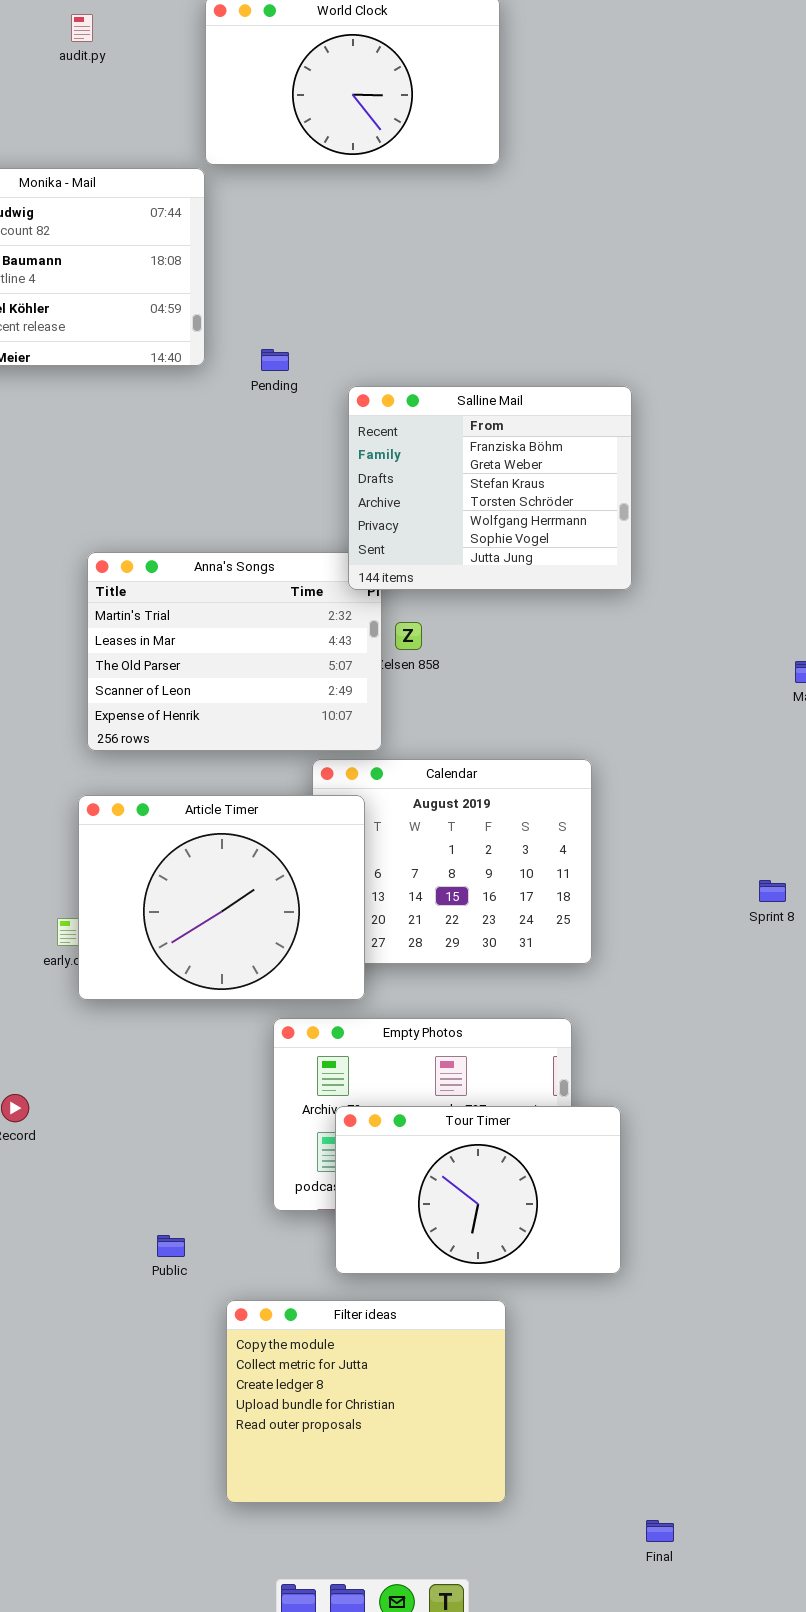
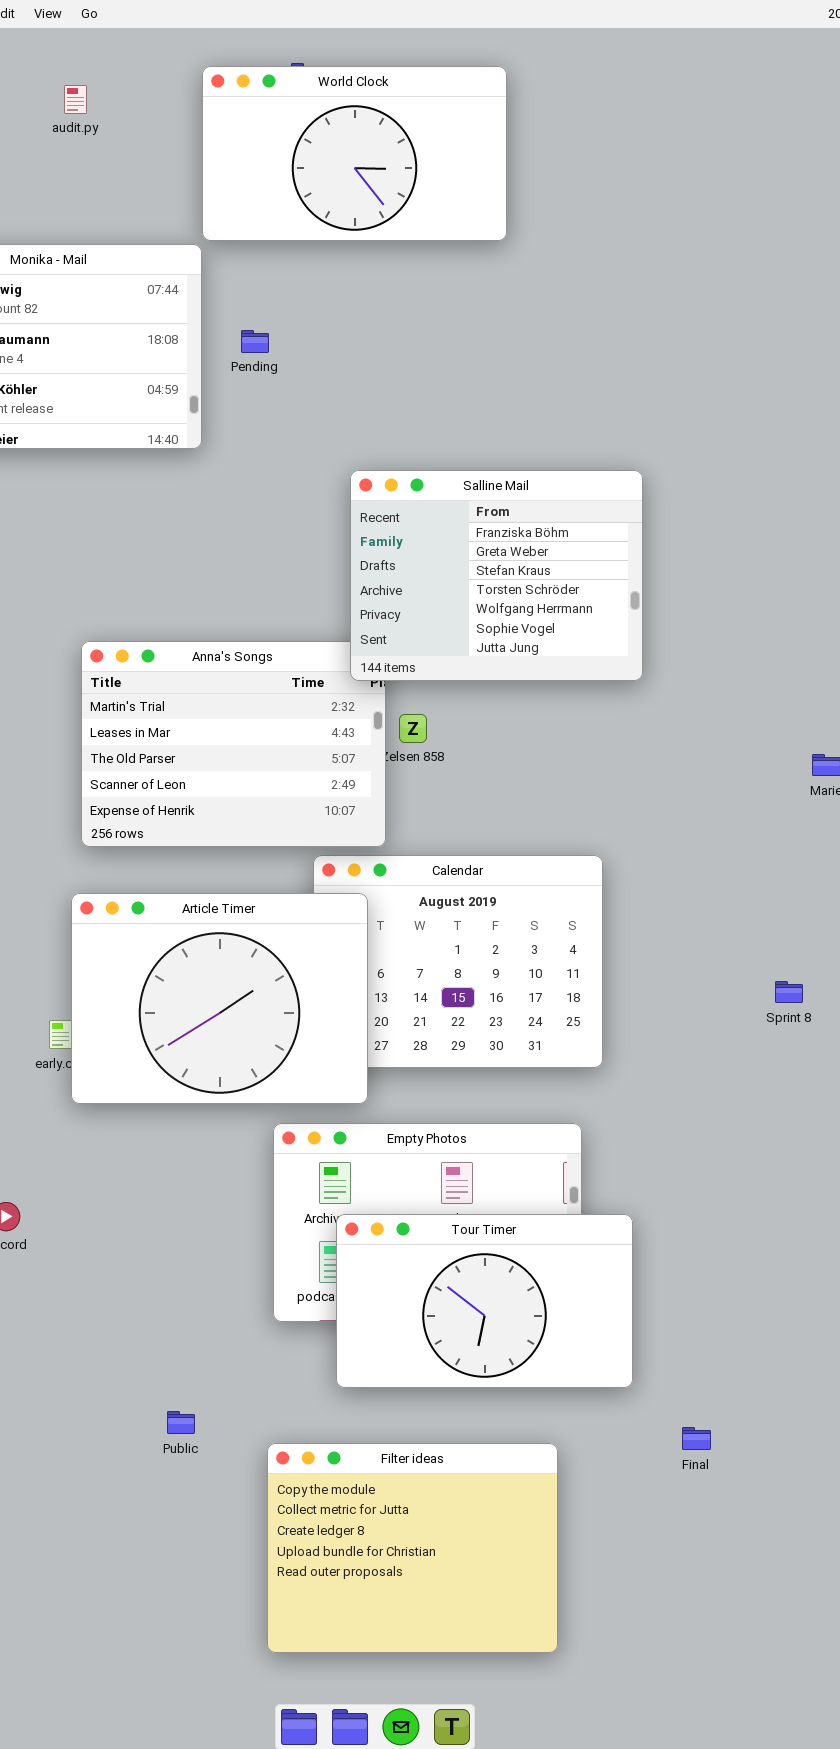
Pending: [261,349,289,371] -> [241,330,269,353], moved
Public: [157,1235,185,1257] -> [167,1411,195,1434], moved
Filter ideas: [226,1300,506,1503] -> [267,1443,558,1653], moved
Final: [646,1520,674,1542] -> [682,1427,711,1450], moved

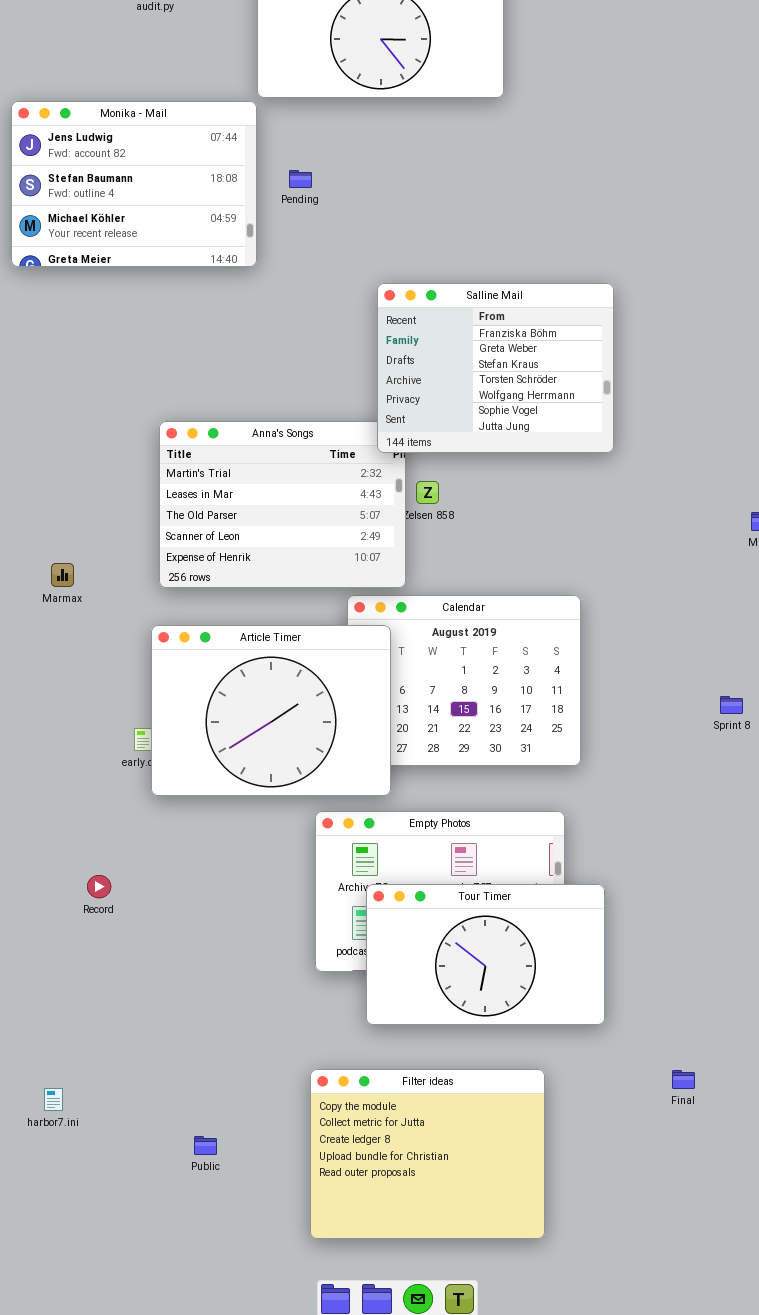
Public: [167,1411,195,1434] -> [194,1136,217,1155], moved
Final: [682,1427,711,1450] -> [672,1070,695,1089], moved

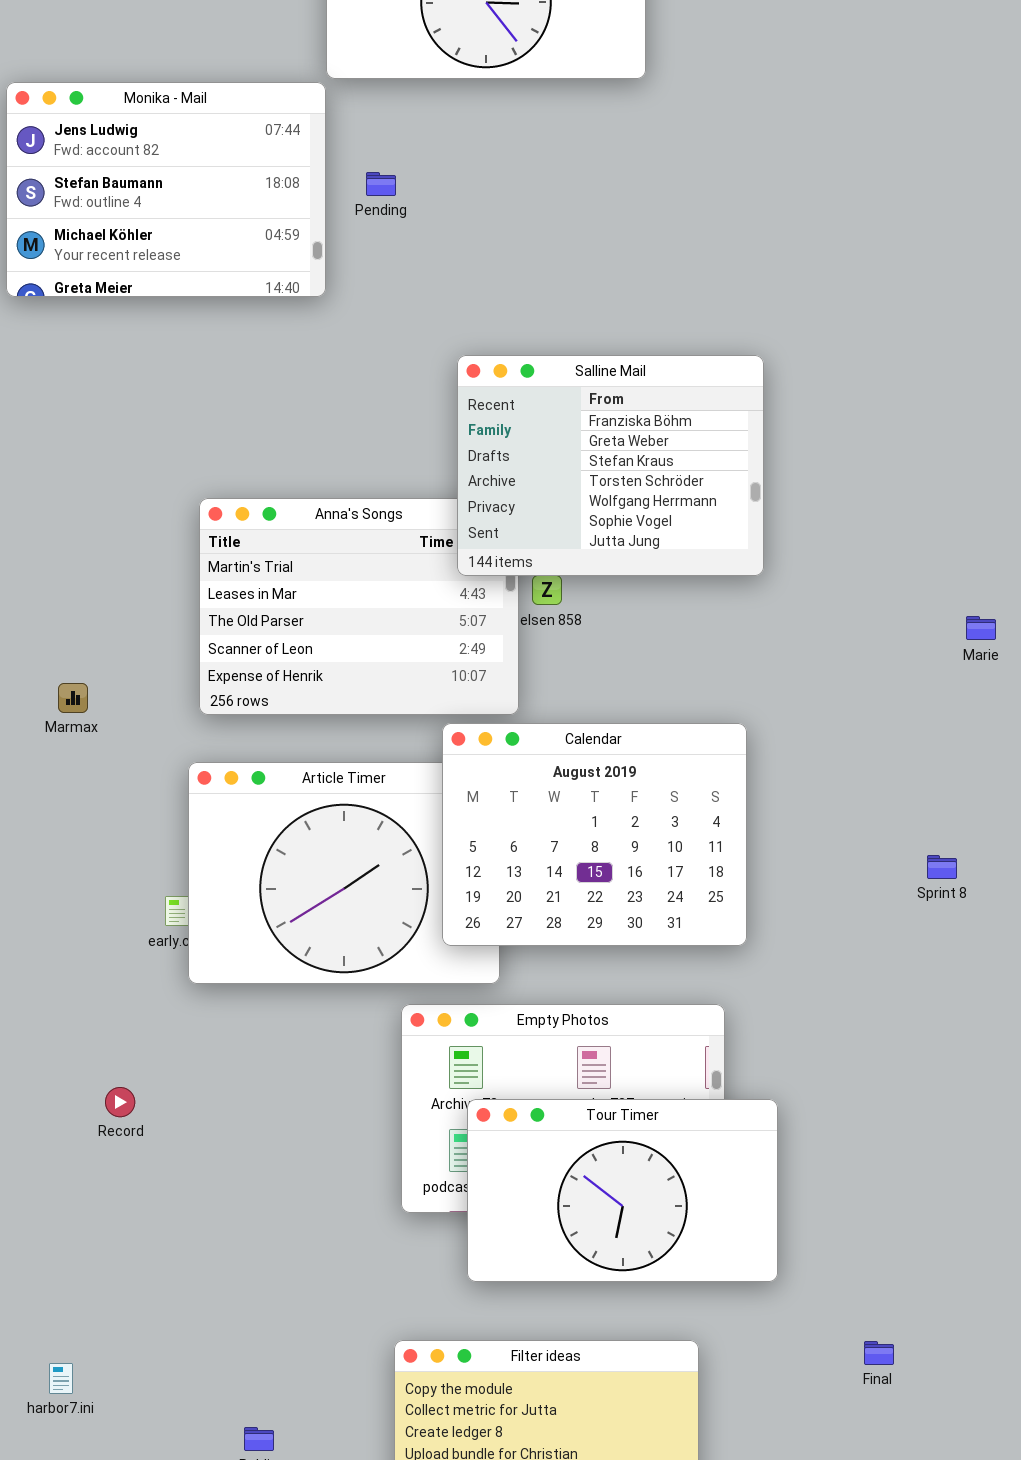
Salline Mail: [377,283,614,453] -> [457,355,764,576], moved
Calendar: [347,595,581,766] -> [442,723,747,946], raised

